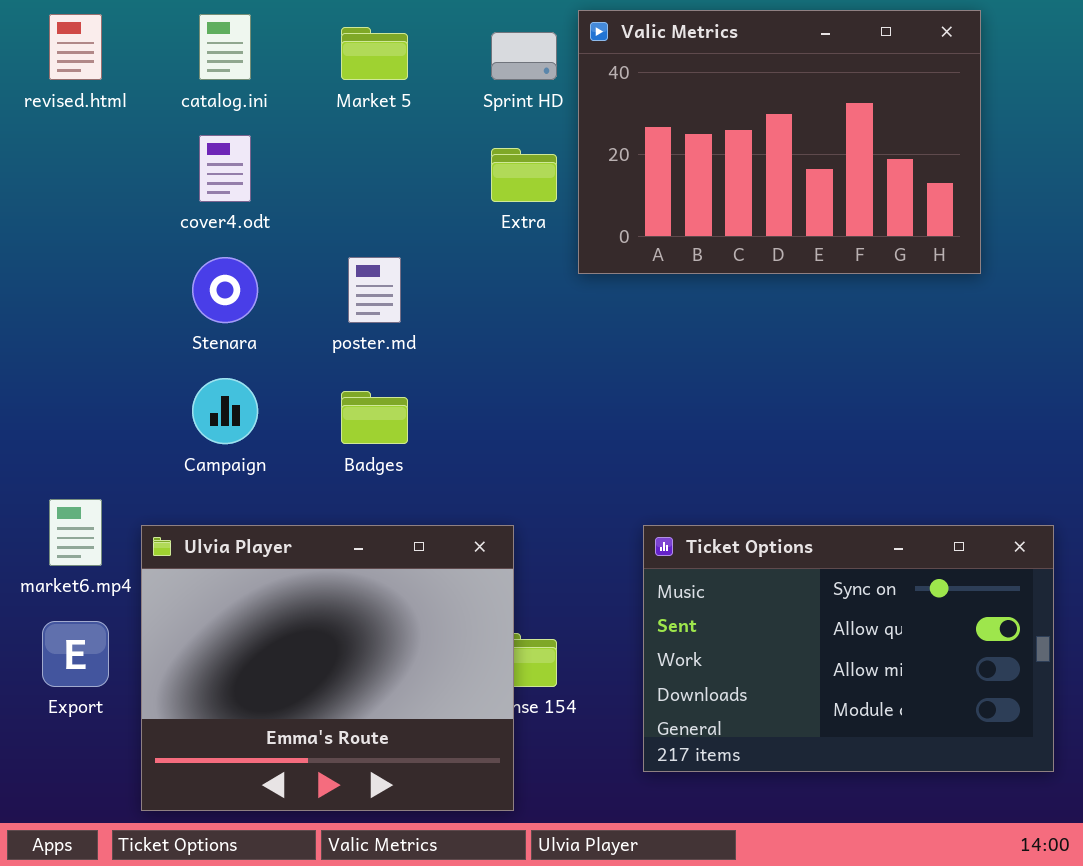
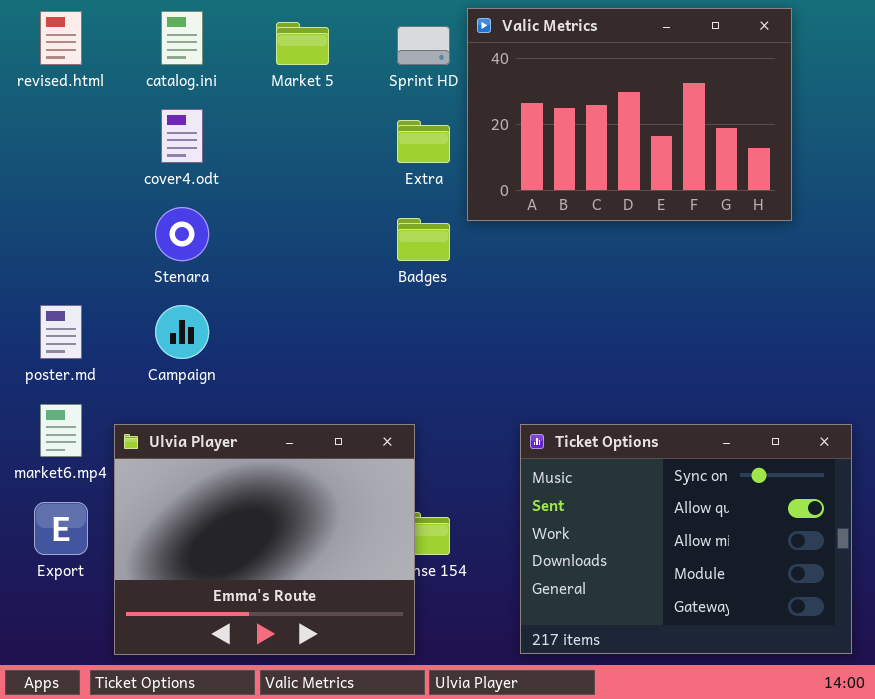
poster.md: [348,257,401,323] -> [40,305,82,359], moved
Badges: [341,391,408,444] -> [397,218,450,261], moved
Ticket Options: [643,525,1054,772] -> [520,424,852,654], resized

